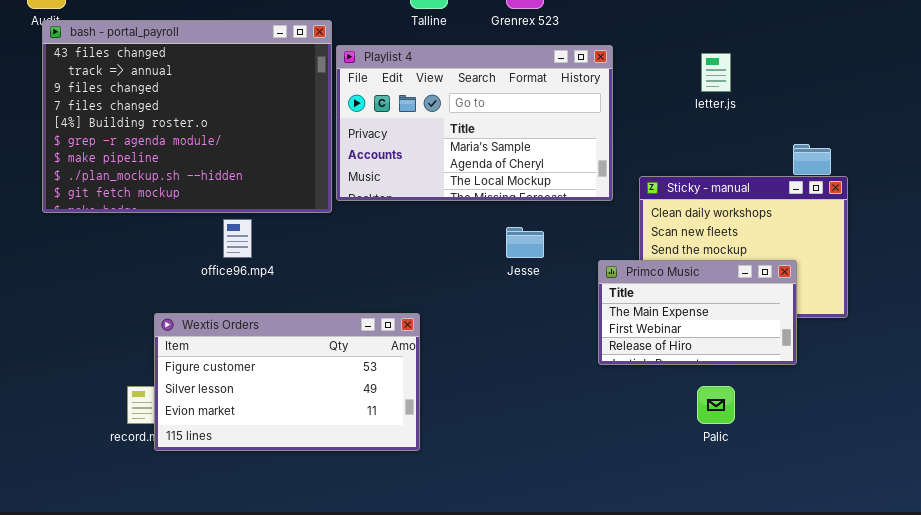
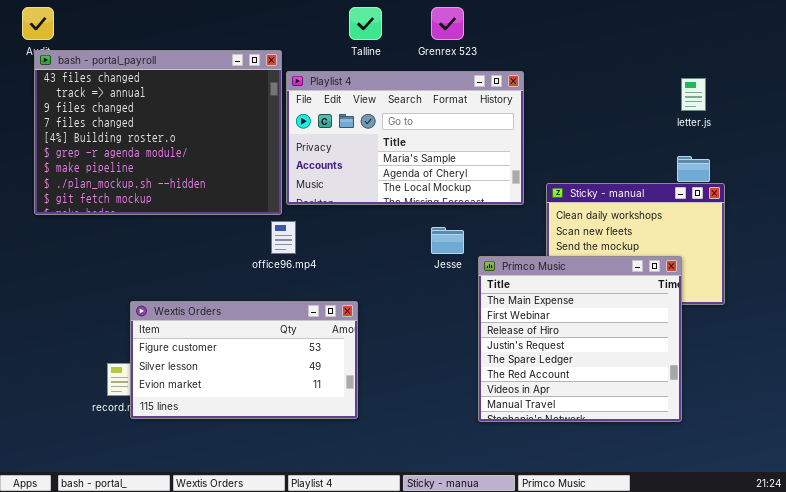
letter.js: [701,53,731,92] -> [681,78,706,111], moved
office96.mp4: [223,219,252,258] -> [271,221,296,254], moved
Primco Music: [598,260,797,365] -> [478,256,682,422], resized

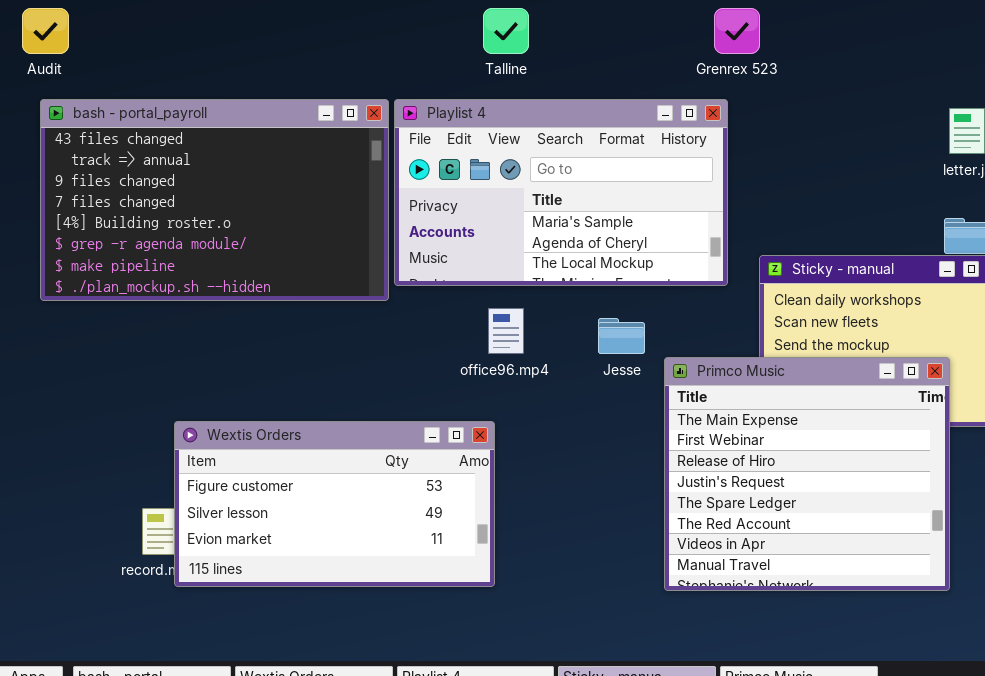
Grenrex 523: [431,7,464,40] -> [714,8,760,54], moved
bash - portal_payroll: [34,50,282,215] -> [40,99,389,301], resized
office96.mp4: [271,221,296,254] -> [488,308,524,354], moved

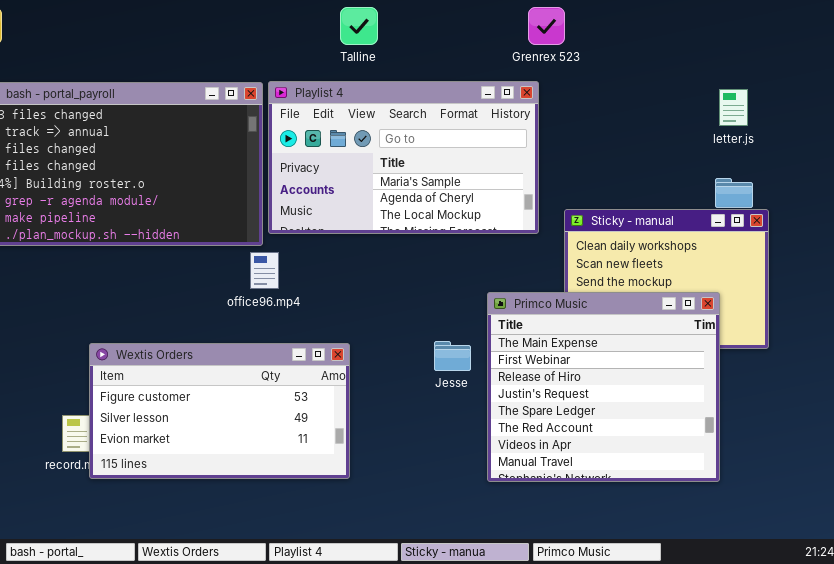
office96.mp4: [488,308,524,354] -> [250,252,279,289], moved
Jesse: [598,318,645,354] -> [434,341,471,371], moved

